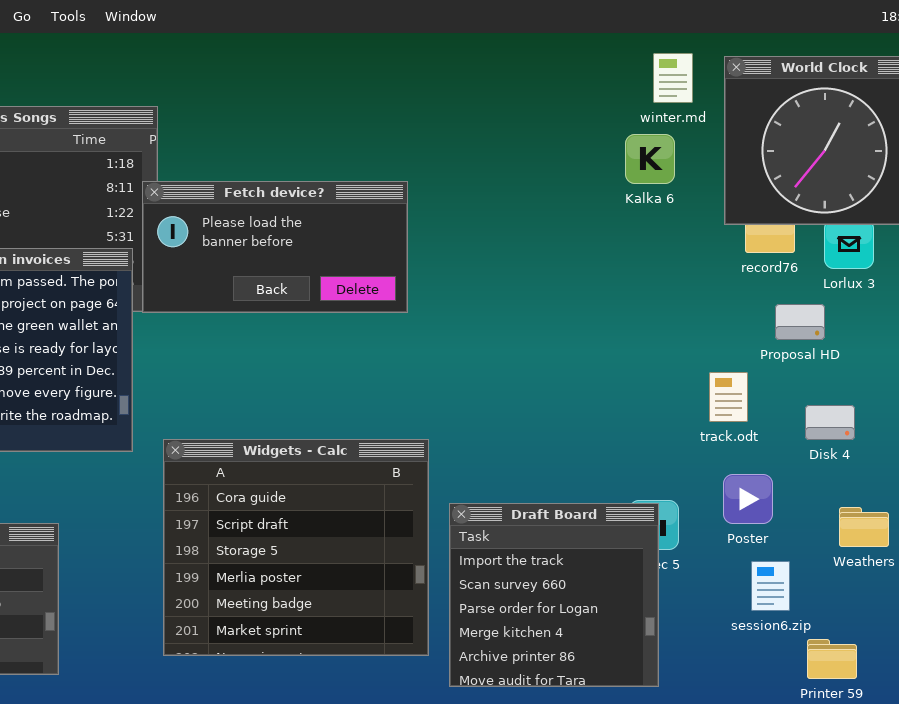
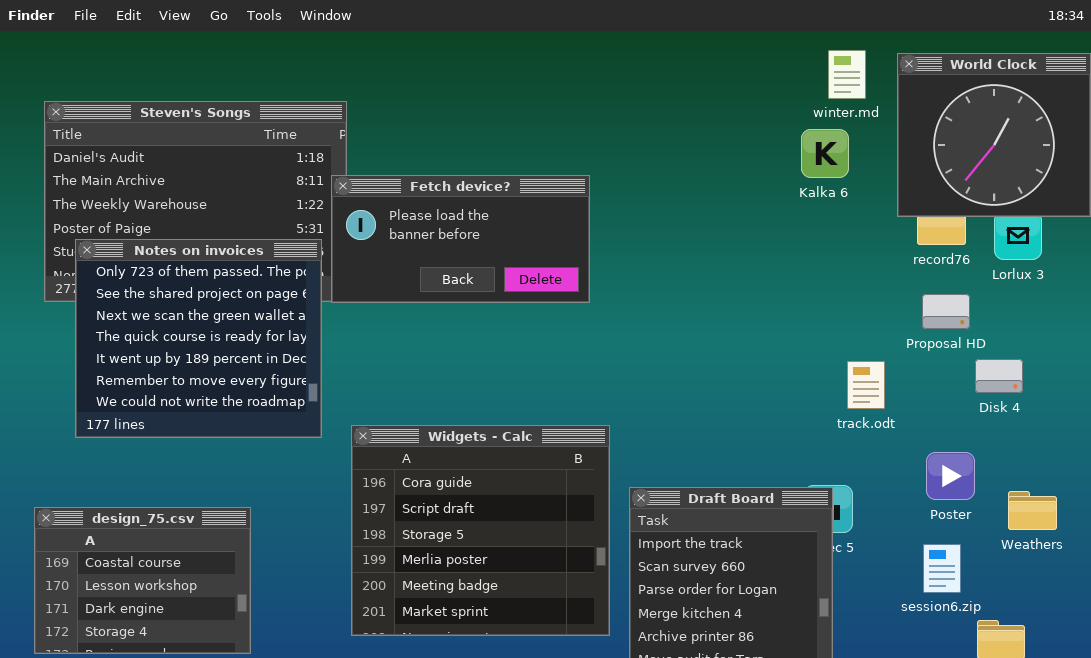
Proposal HD: [775,304,825,340] -> [922,294,970,329], moved
track.odt: [709,372,748,422] -> [847,361,885,409], moved
Disk 4: [805,405,855,440] -> [975,359,1023,393], moved
Poster: [723,474,773,524] -> [926,452,975,500], moved

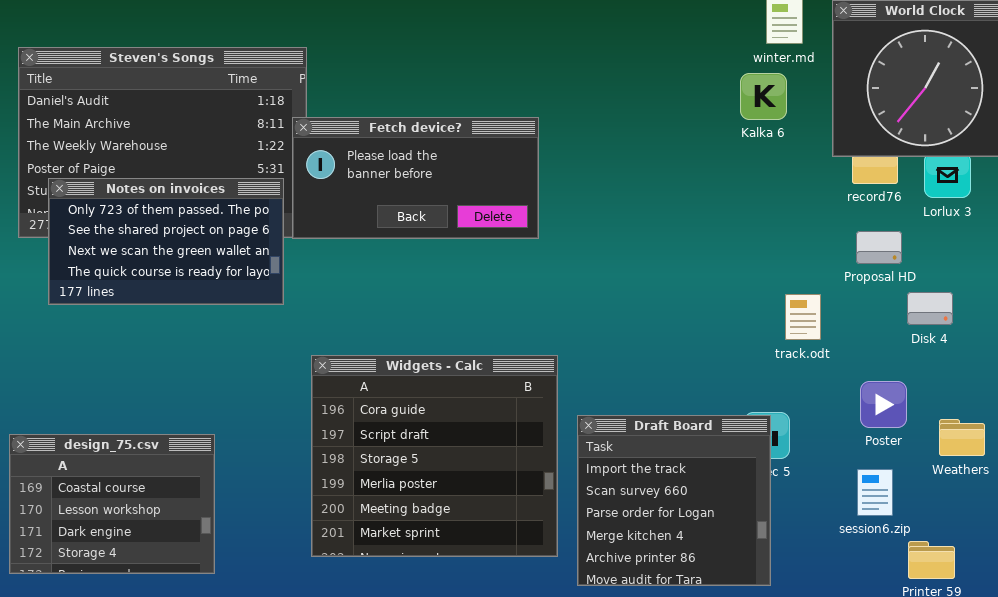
Notes on invoices: [75,239,322,438] -> [48,178,284,305], resized

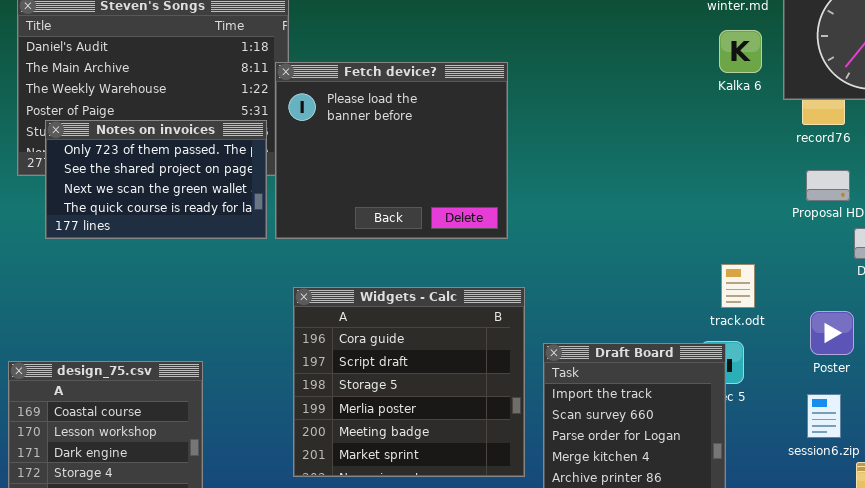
Kalka 6: [740,73,787,120] -> [719,30,762,73], moved
Fetch device?: [292,117,539,239] -> [275,62,508,239], resized
track.odt: [785,294,821,340] -> [721,264,755,308], moved

